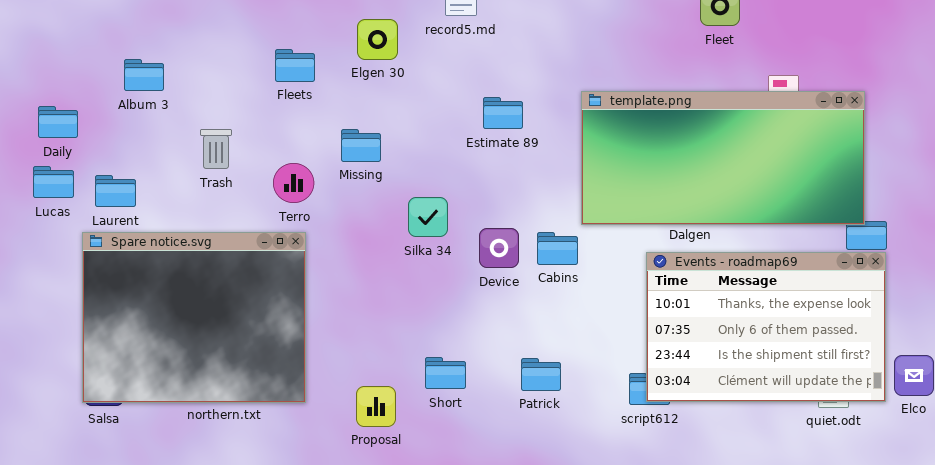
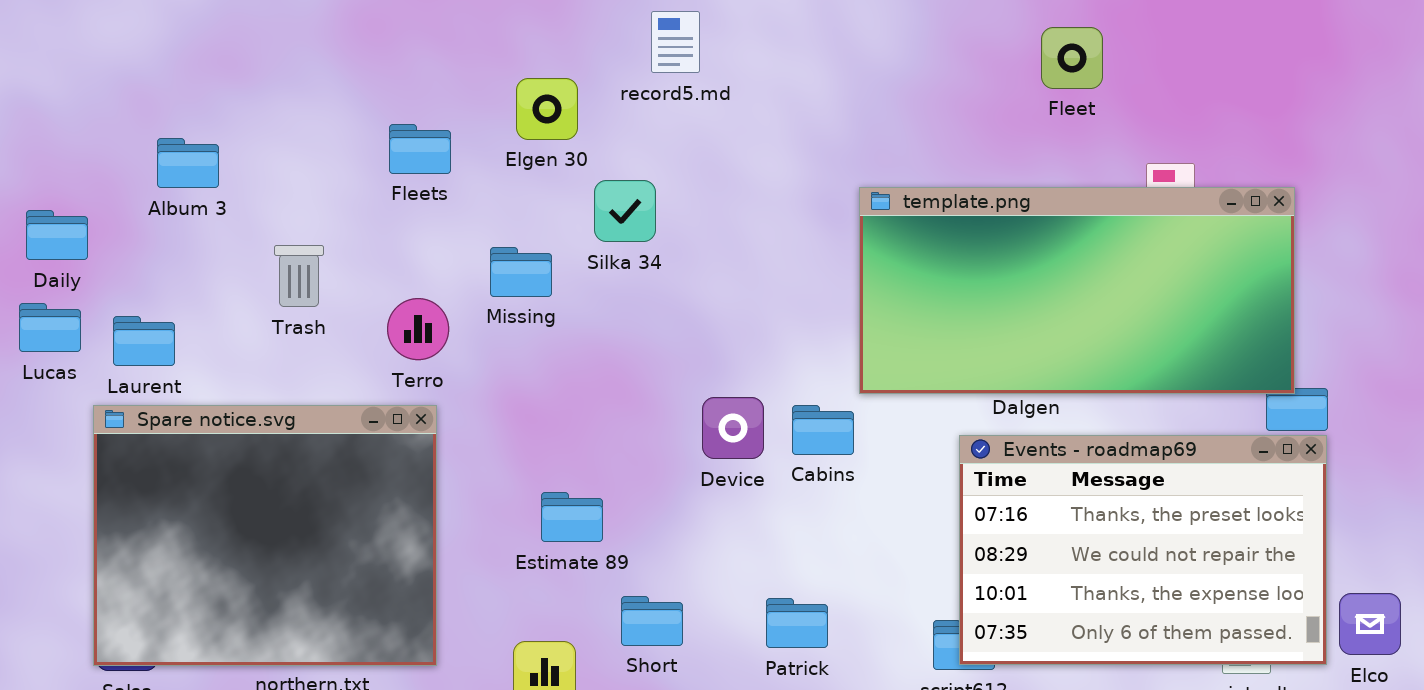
Estimate 89: [483,97,523,129] -> [541,492,603,542], moved
Silka 34: [408,197,448,237] -> [594,180,656,242], moved
Events - roadmap69: [646,252,886,402] -> [959,435,1327,665], scrolled up 2 rows

